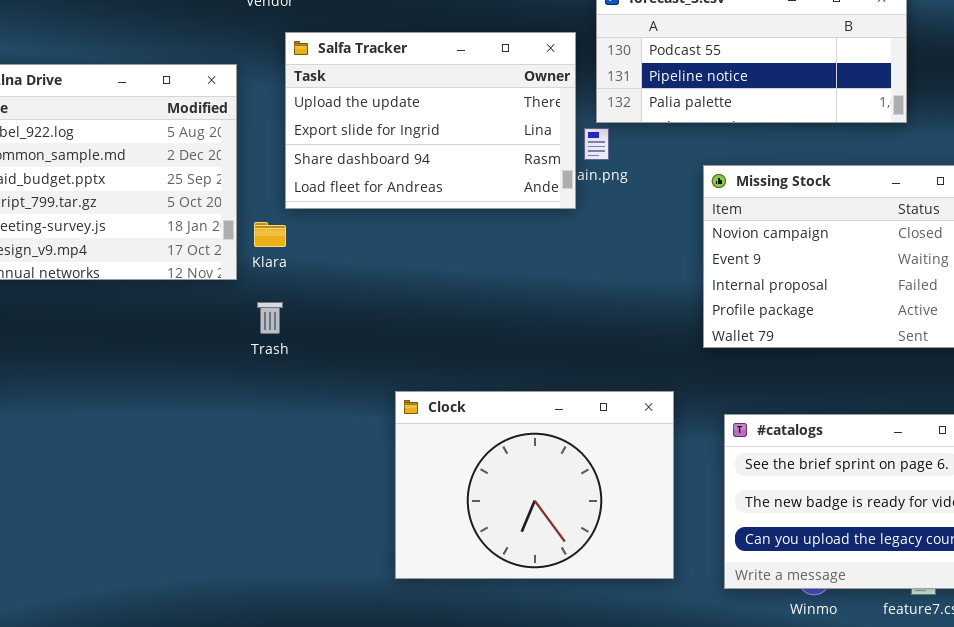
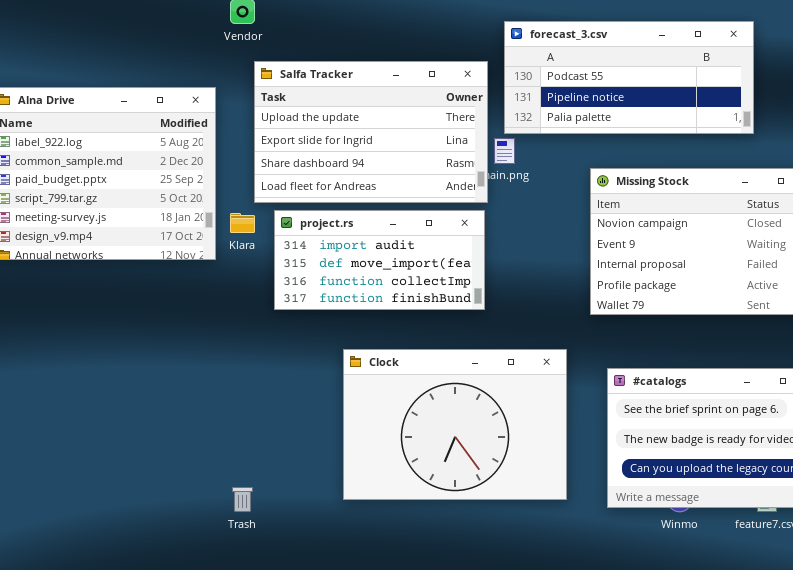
project.rs: none -> [274,210,485,310], opened
Trash: [257,302,283,334] -> [232,487,253,512], moved

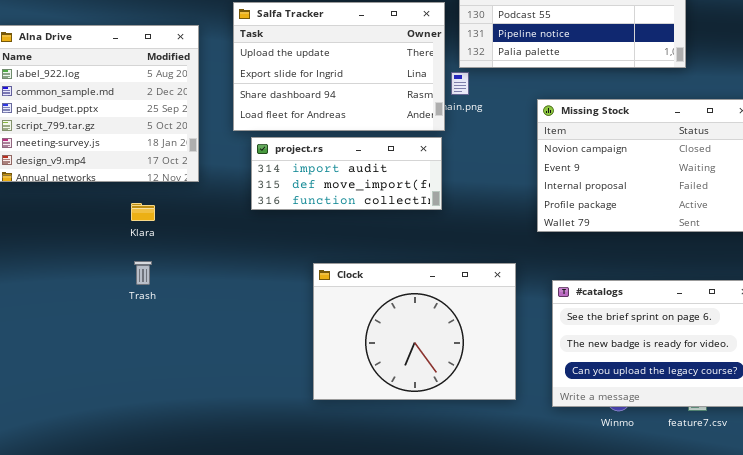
project.rs: [274,210,485,310] -> [251,137,442,210], resized
Klara: [230,213,255,233] -> [131,203,155,221], moved
Trash: [232,487,253,512] -> [134,261,152,285], moved

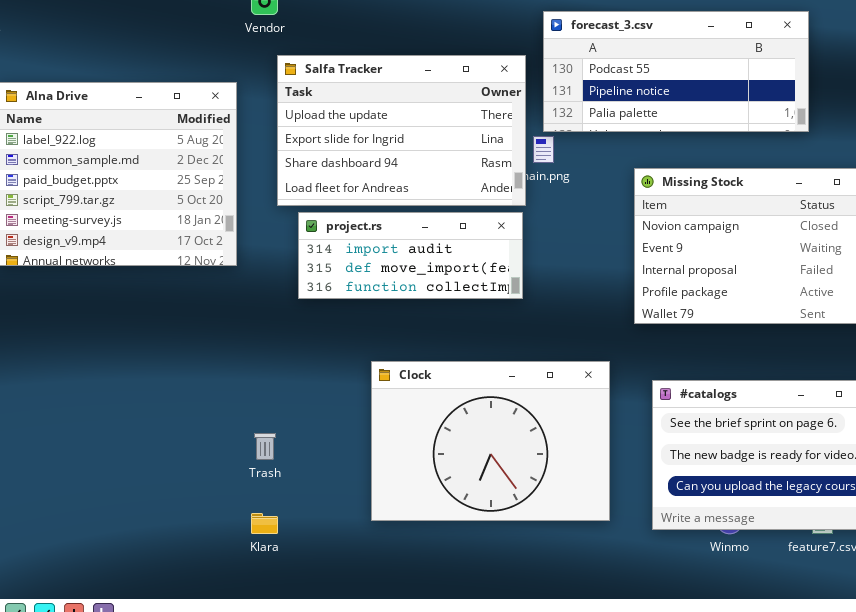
Klara: [131,203,155,221] -> [251,513,278,534], moved
Trash: [134,261,152,285] -> [254,433,276,460], moved

